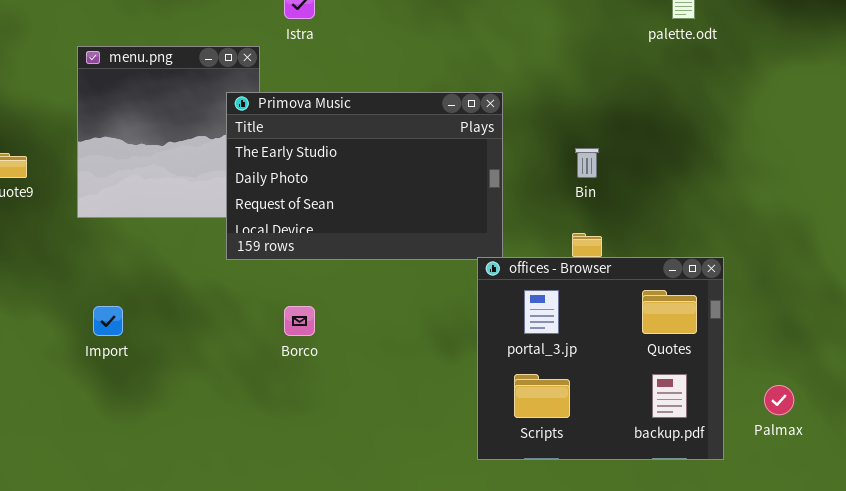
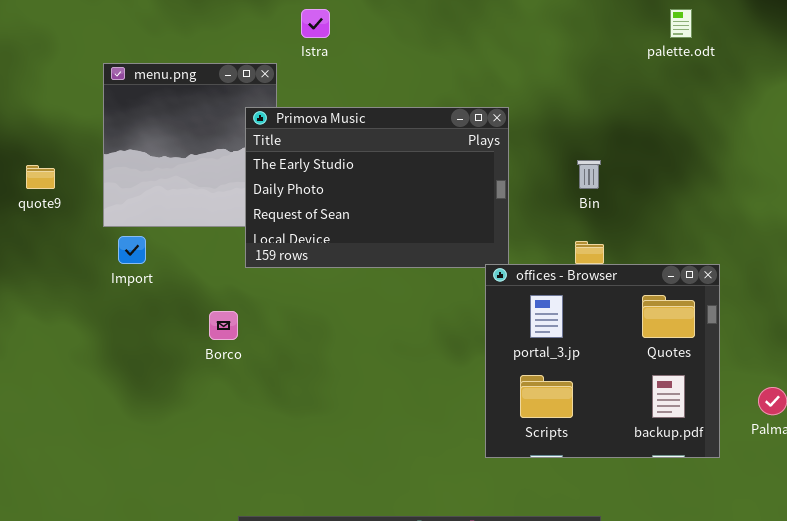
Import: [93,306,123,336] -> [118,236,146,264], moved
Borco: [284,306,315,336] -> [209,311,238,340], moved

